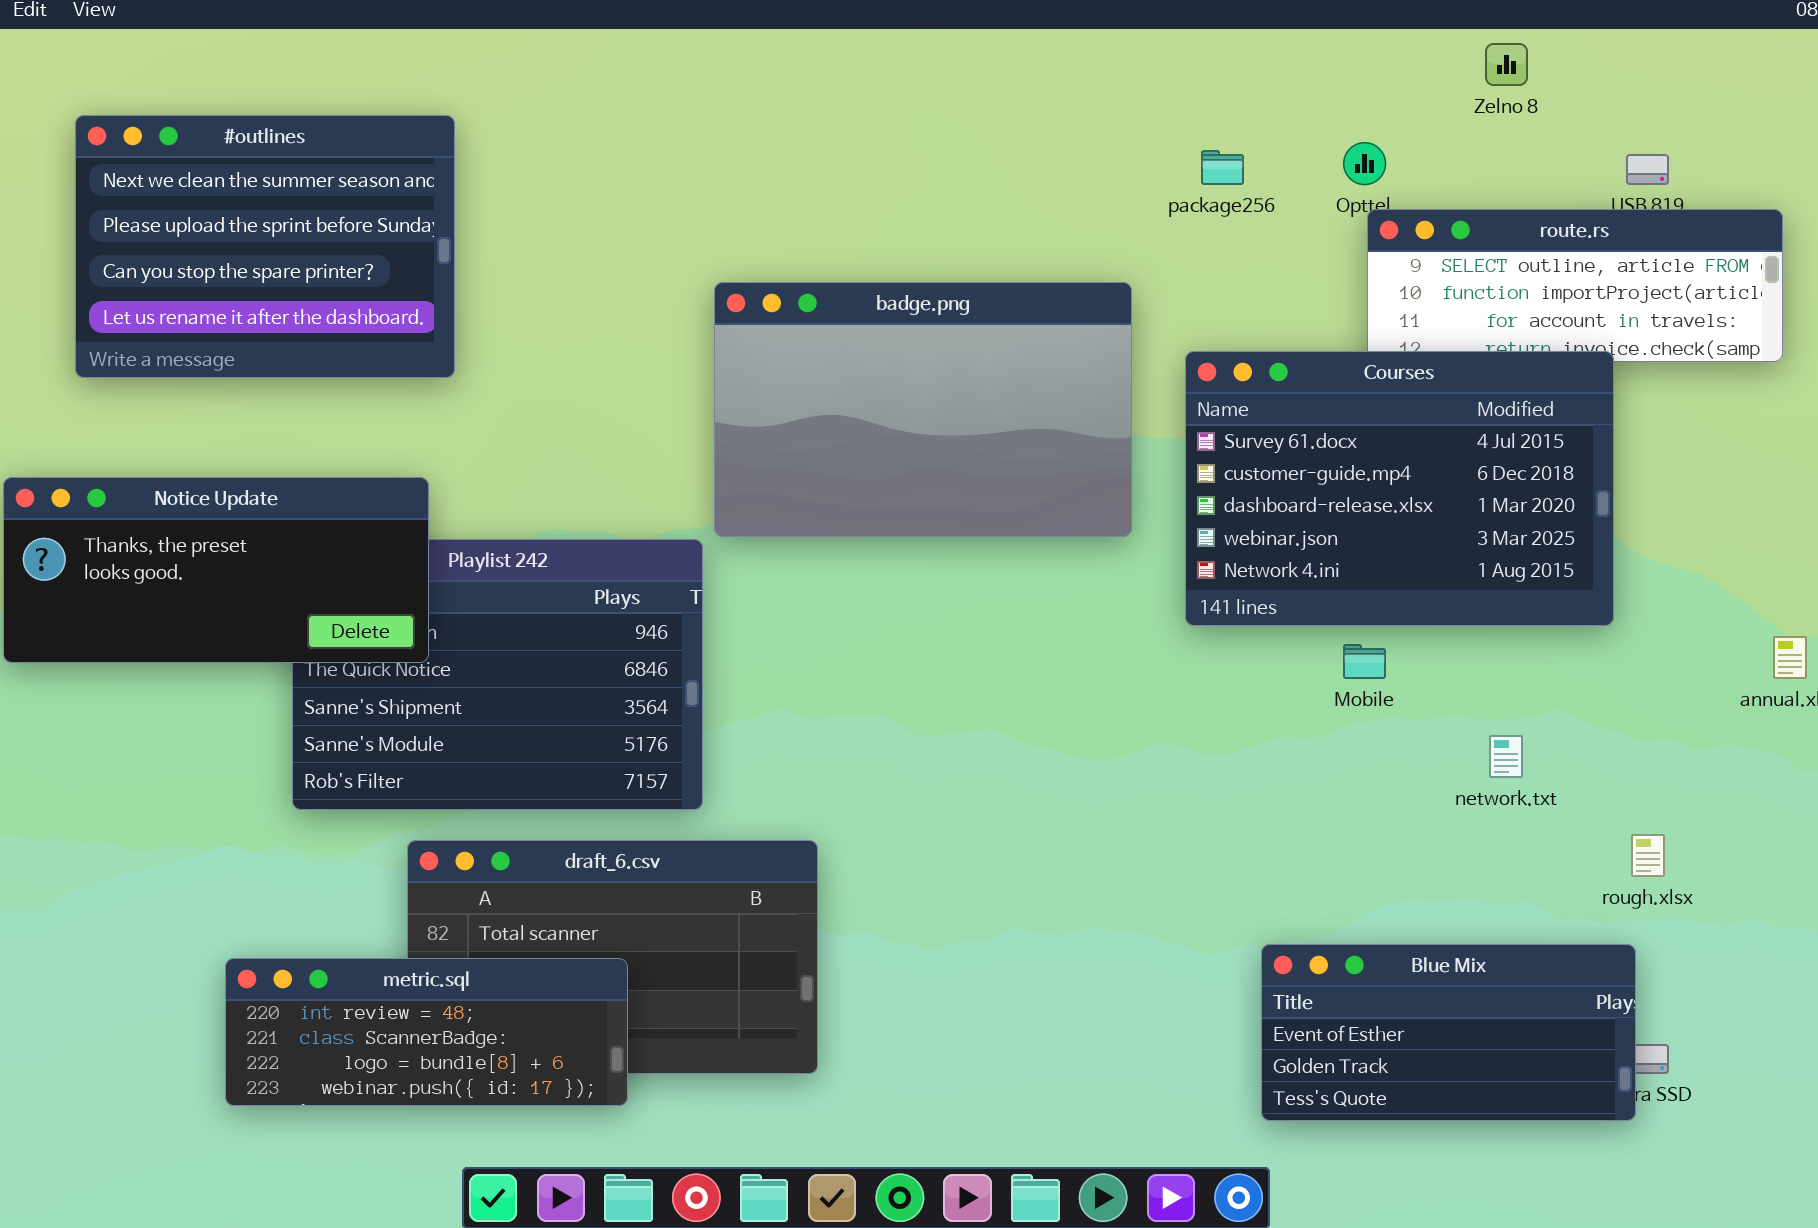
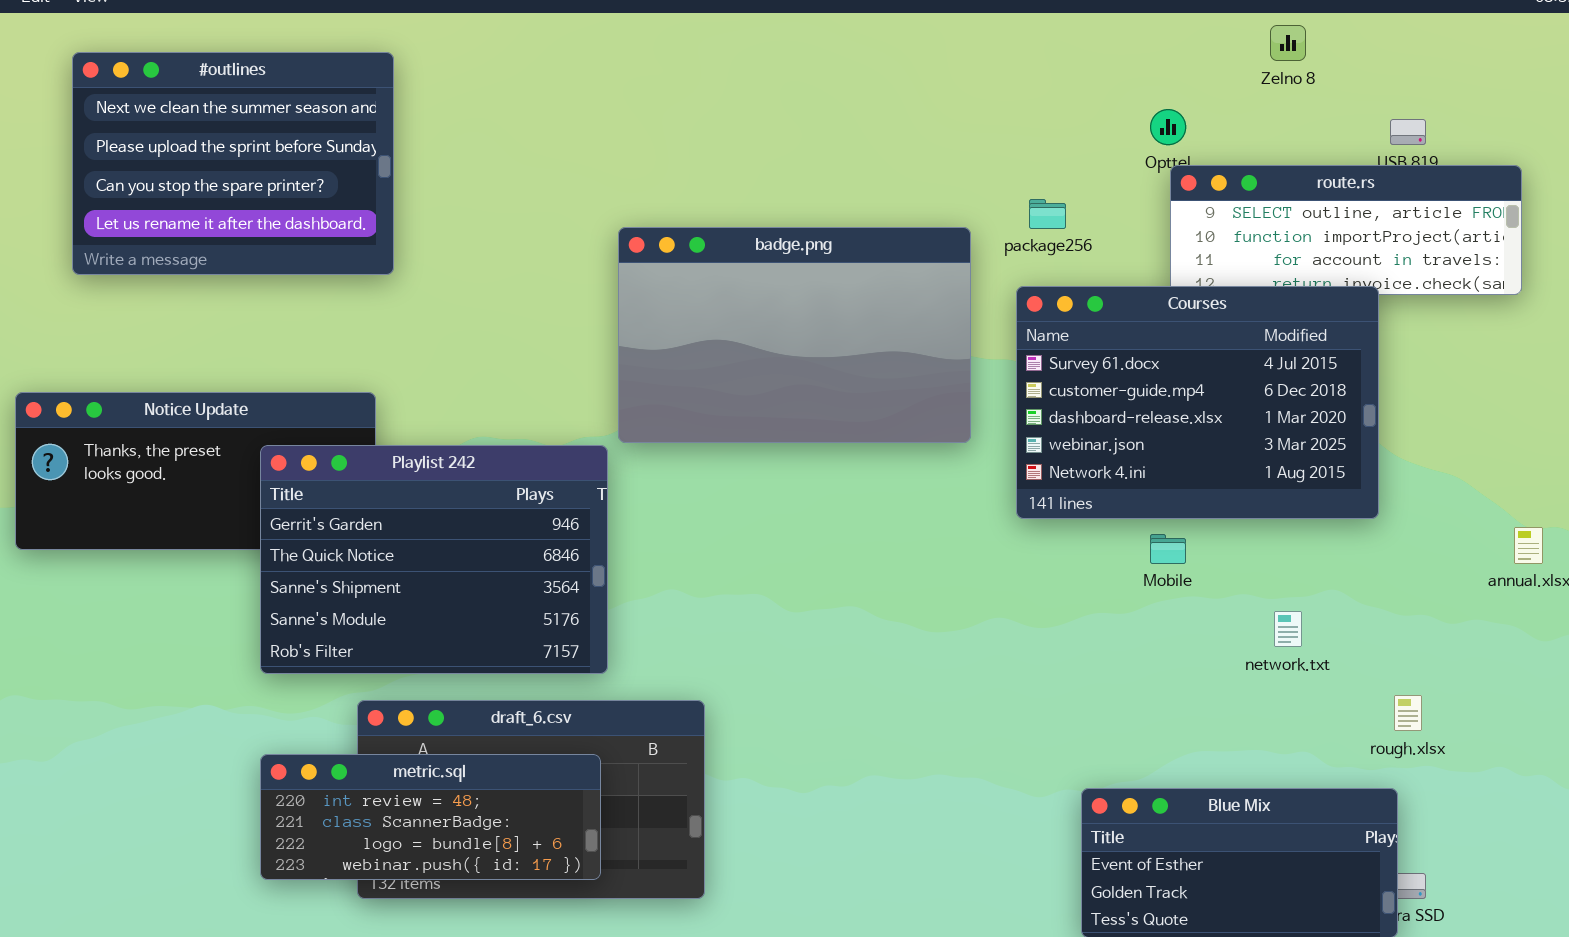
#outlines: [75,115,455,378] -> [72,52,394,275], moved
package256: [1201,150,1244,185] -> [1029,199,1066,229], moved
Playlist 242: [292,539,703,810] -> [260,445,608,674], raised
metric.sql: [225,958,628,1106] -> [260,754,601,880], moved

